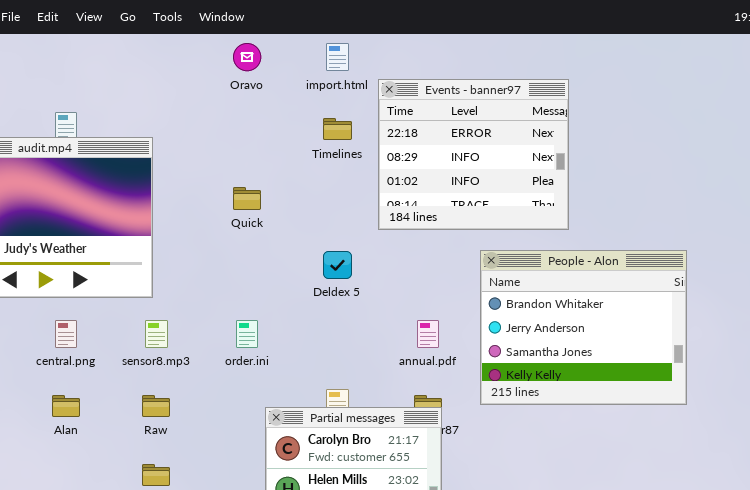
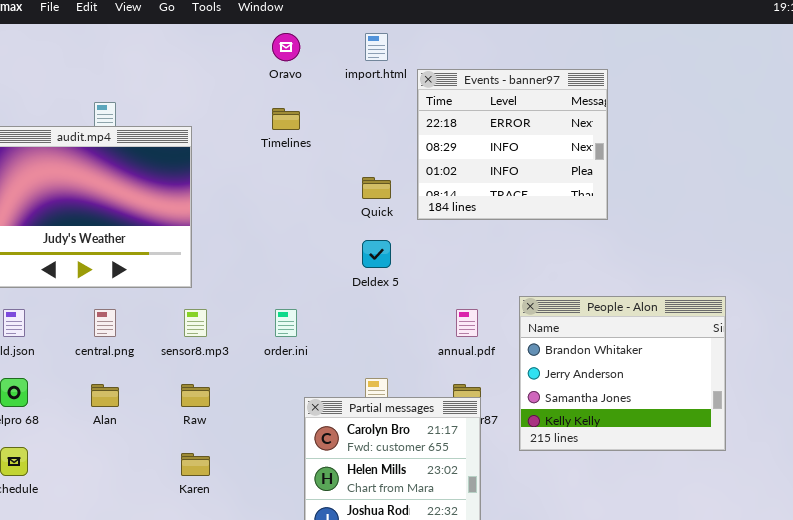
Timelines: [323,118,352,140] -> [272,108,300,130], moved
Quick: [233,187,261,210] -> [362,177,391,199], moved
People - Alon: [480,250,687,405] -> [519,296,726,451], moved

